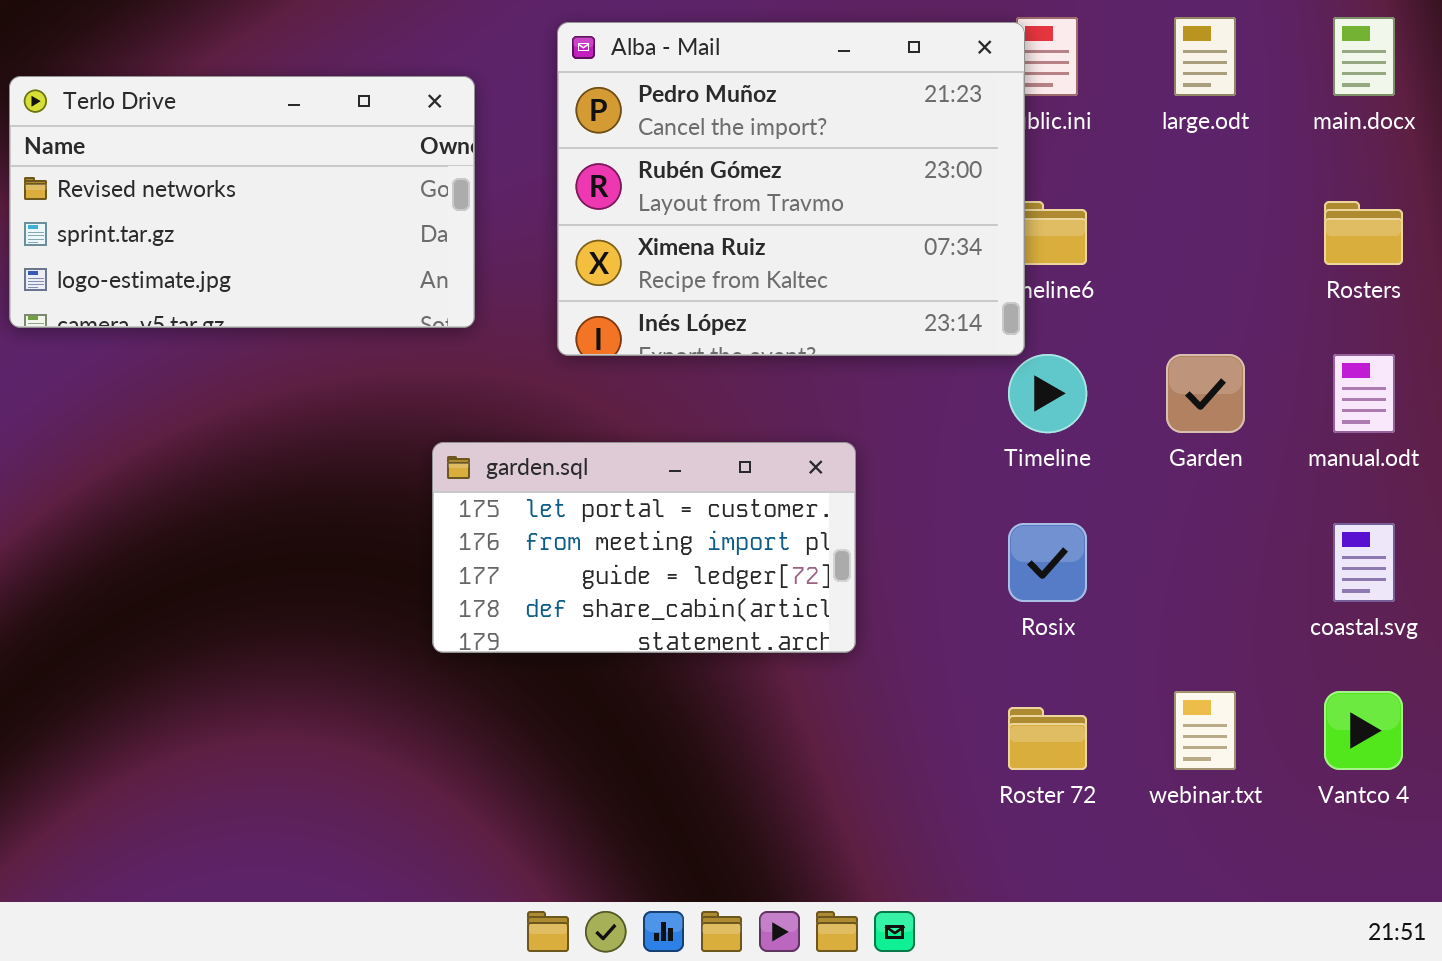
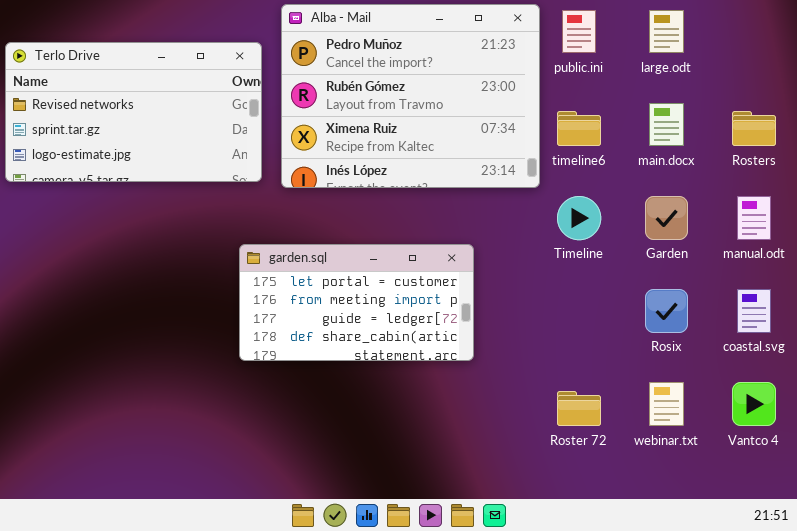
main.docx: [1333,17,1395,96] -> [649,103,684,146], moved
Alba - Mail: [557,22,1025,356] -> [281,4,540,188], moved
Rosix: [1008,523,1087,602] -> [645,289,688,333], moved

